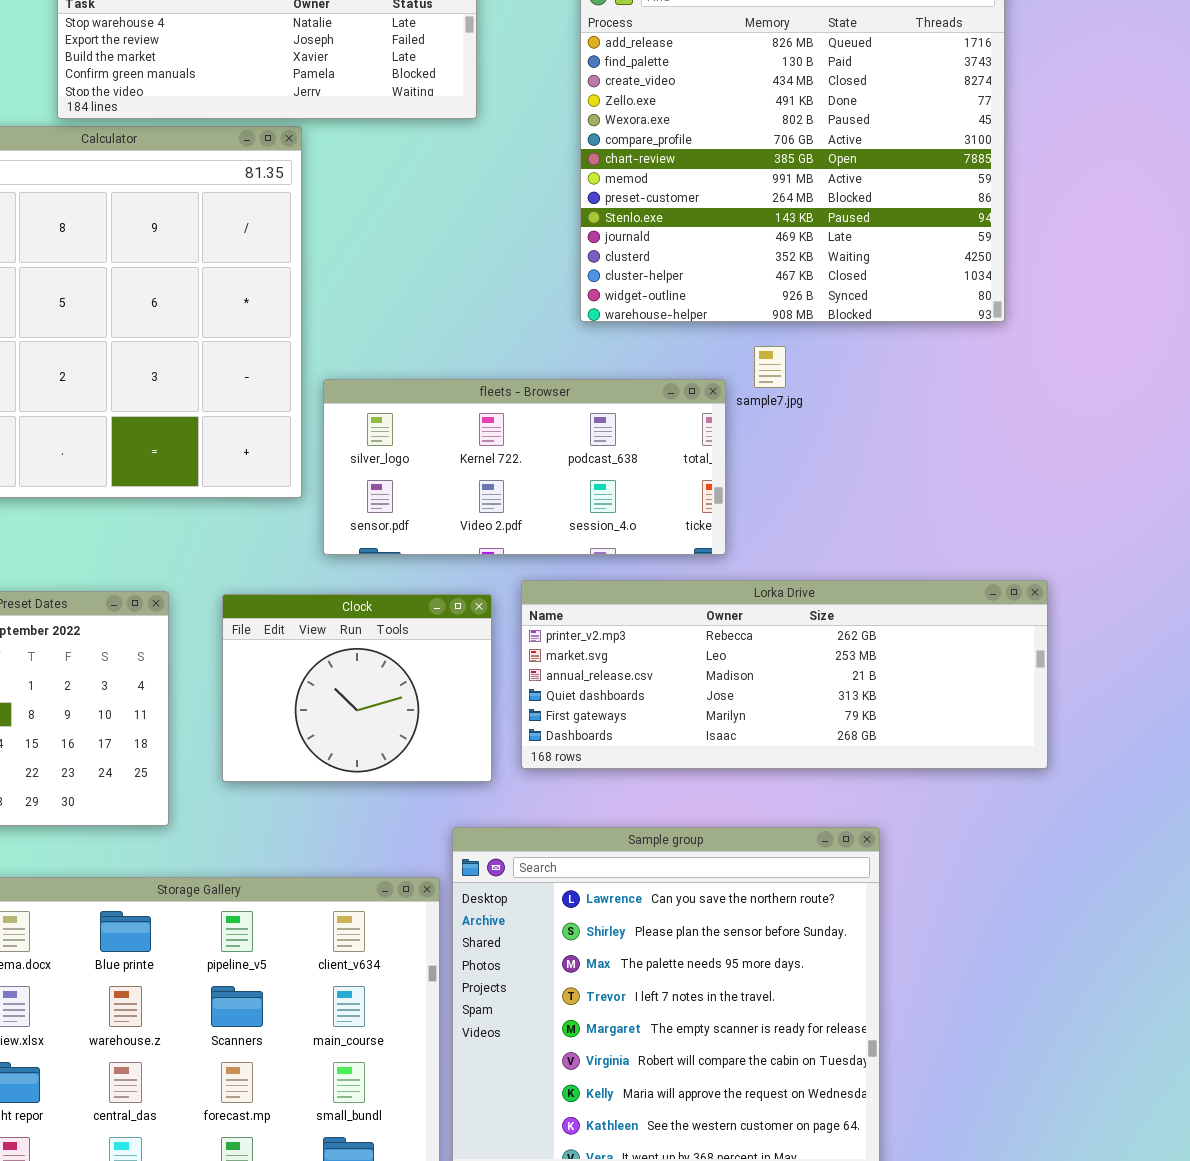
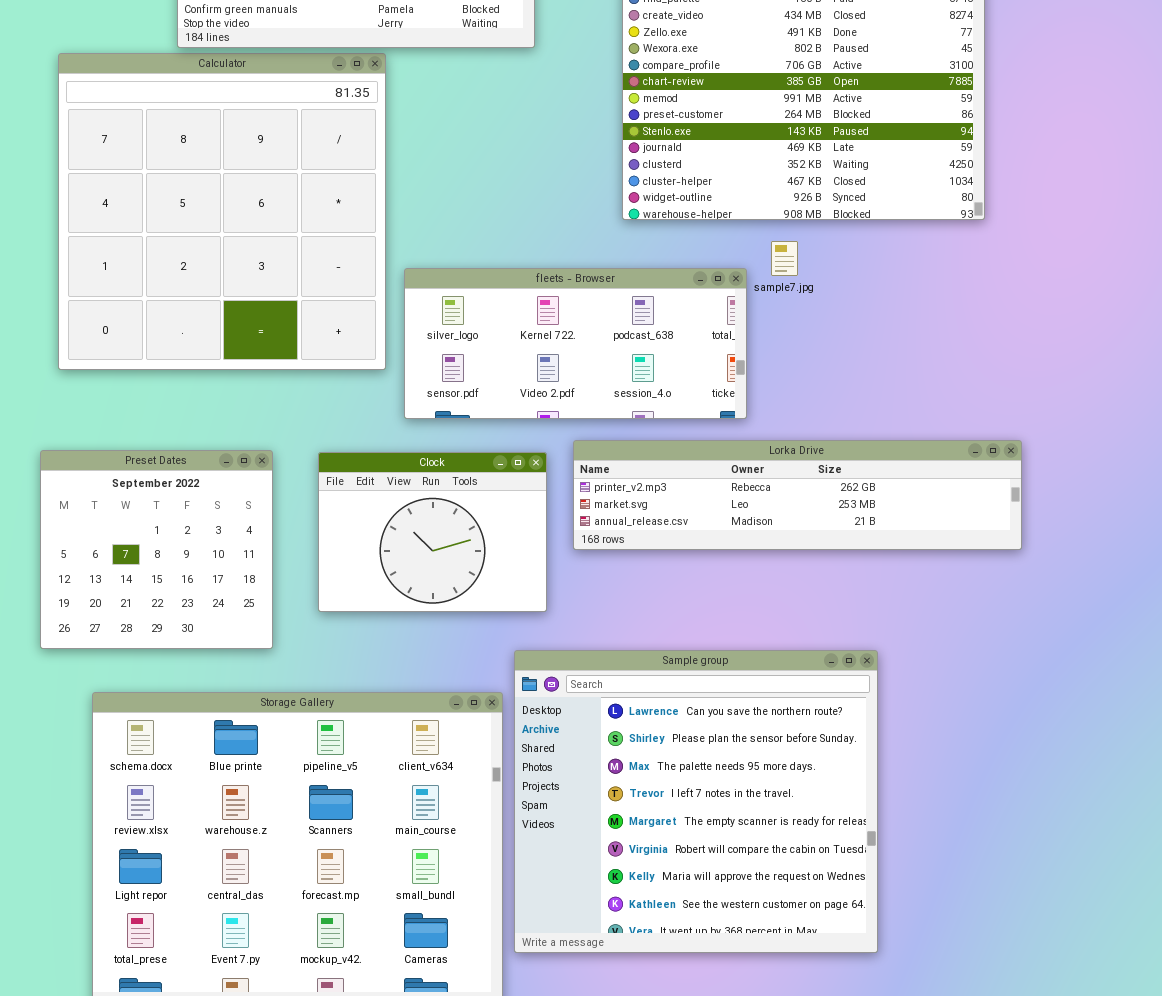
Lorka Drive: [521,580,1048,769] -> [573,440,1022,550], resized

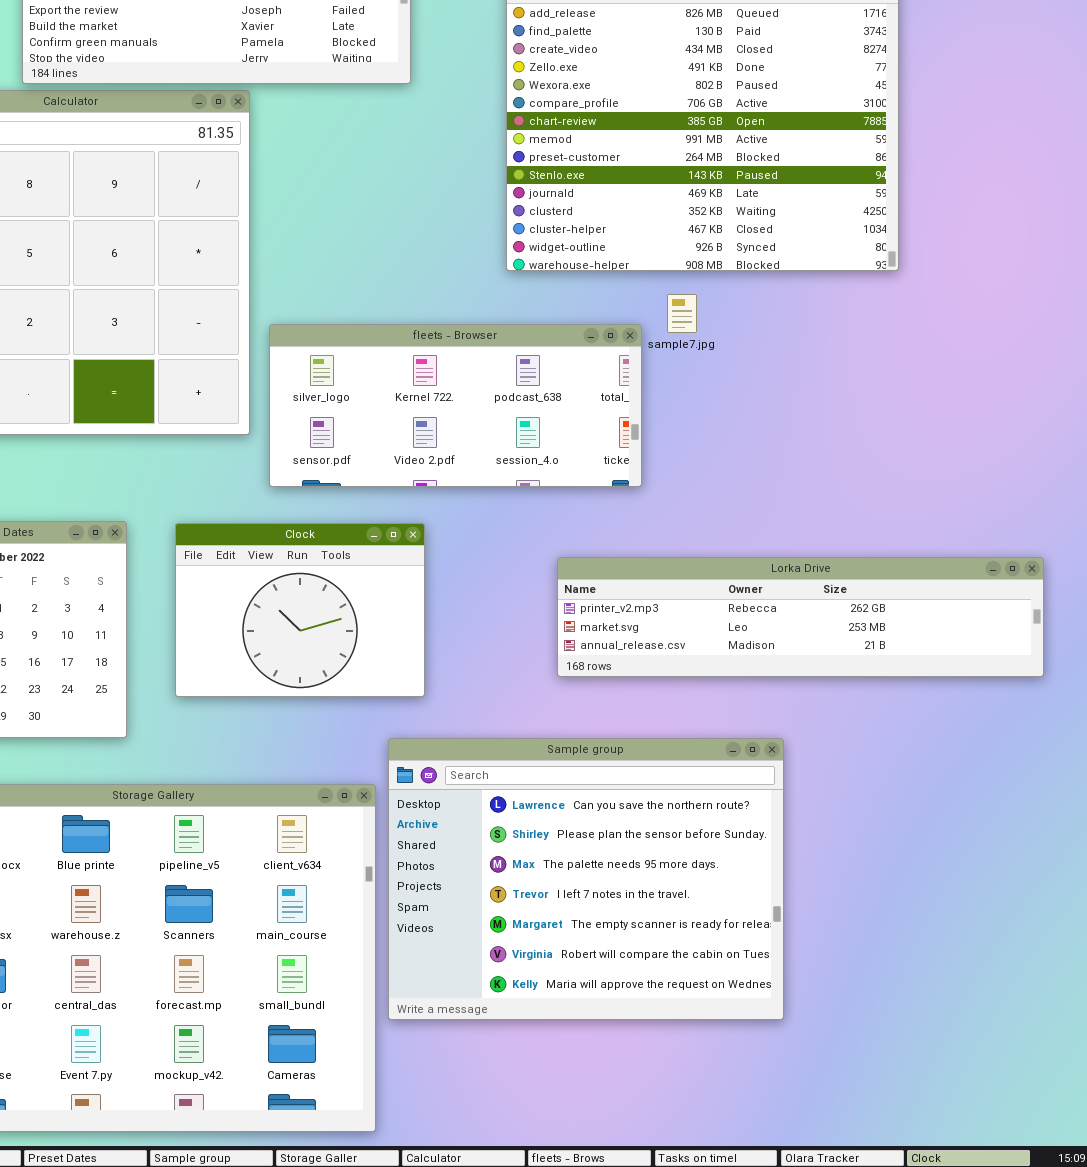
Lorka Drive: [573,440,1022,550] -> [557,557,1044,677], moved
Sample group: [514,650,878,953] -> [388,738,784,1020], resized

